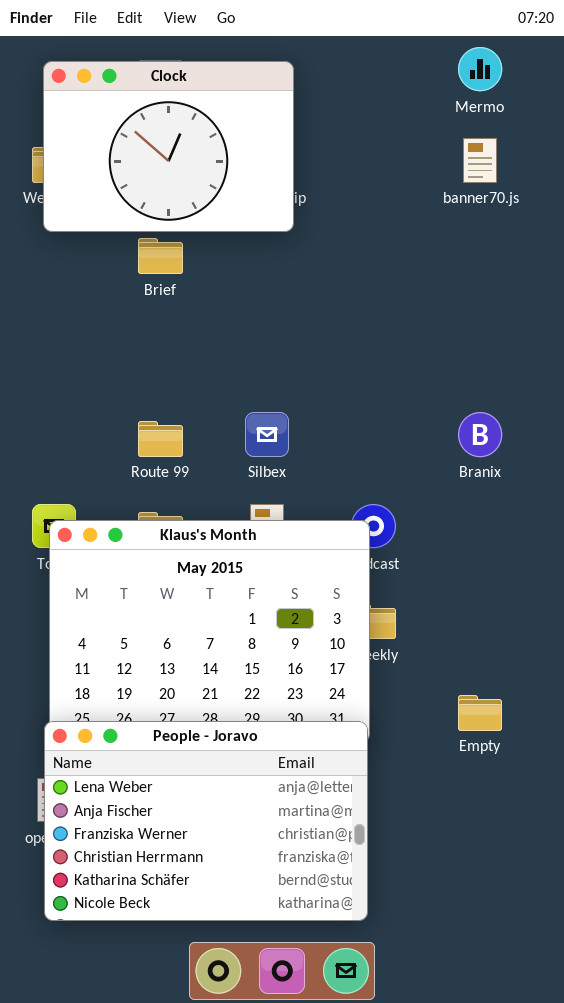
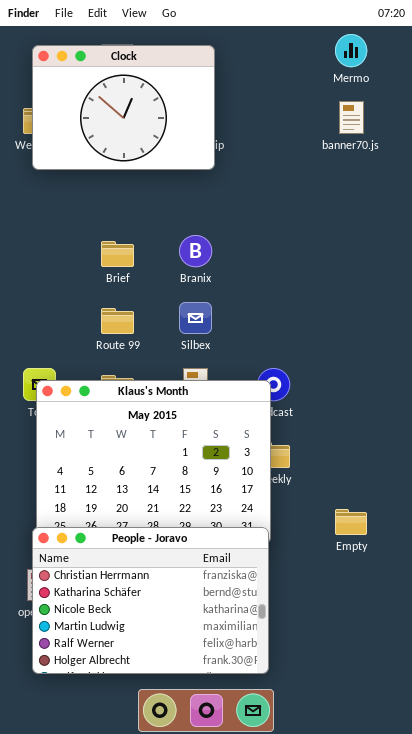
Brief: [138,238,183,274] -> [101,241,134,267], moved
Branix: [458,412,502,457] -> [179,235,212,267], moved
People - Joravo: [44,721,368,921] -> [32,527,269,674], scrolled down 3 rows

